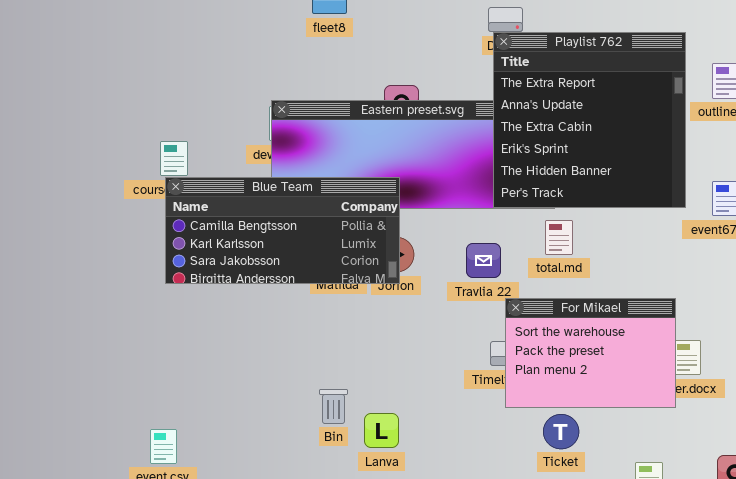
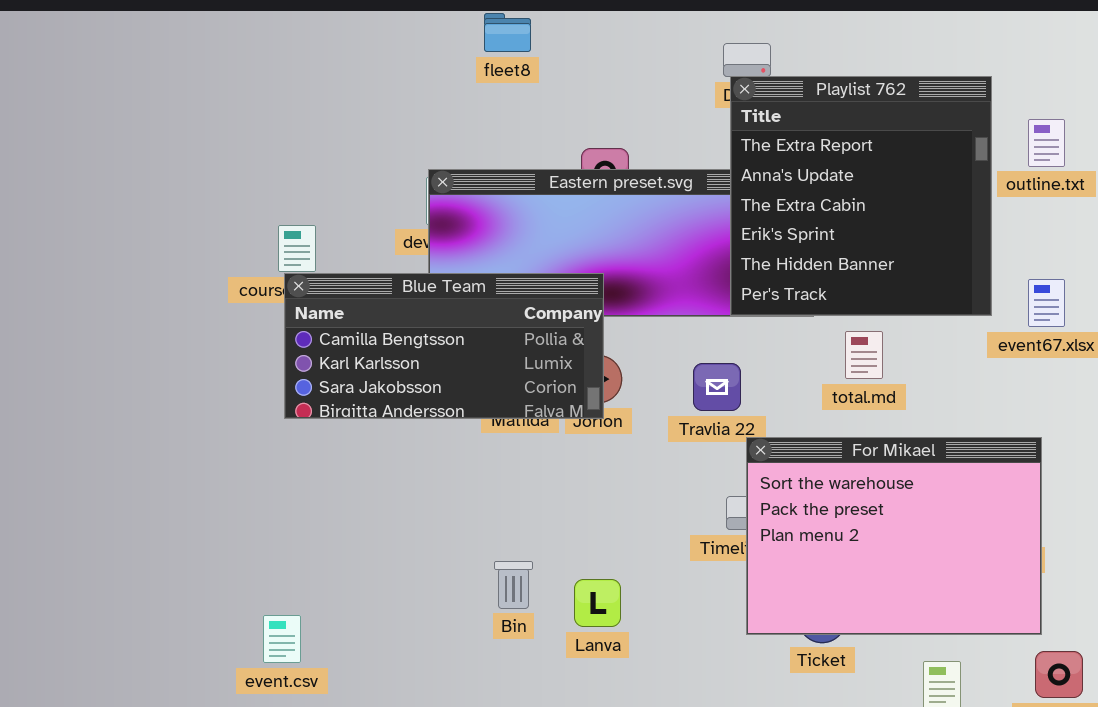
total.md: [545,220,573,255] -> [845,331,883,379], moved
For Mikael: [505,298,676,408] -> [746,437,1042,635], resized
Lanva: [364,413,399,448] -> [574,579,621,627], moved

